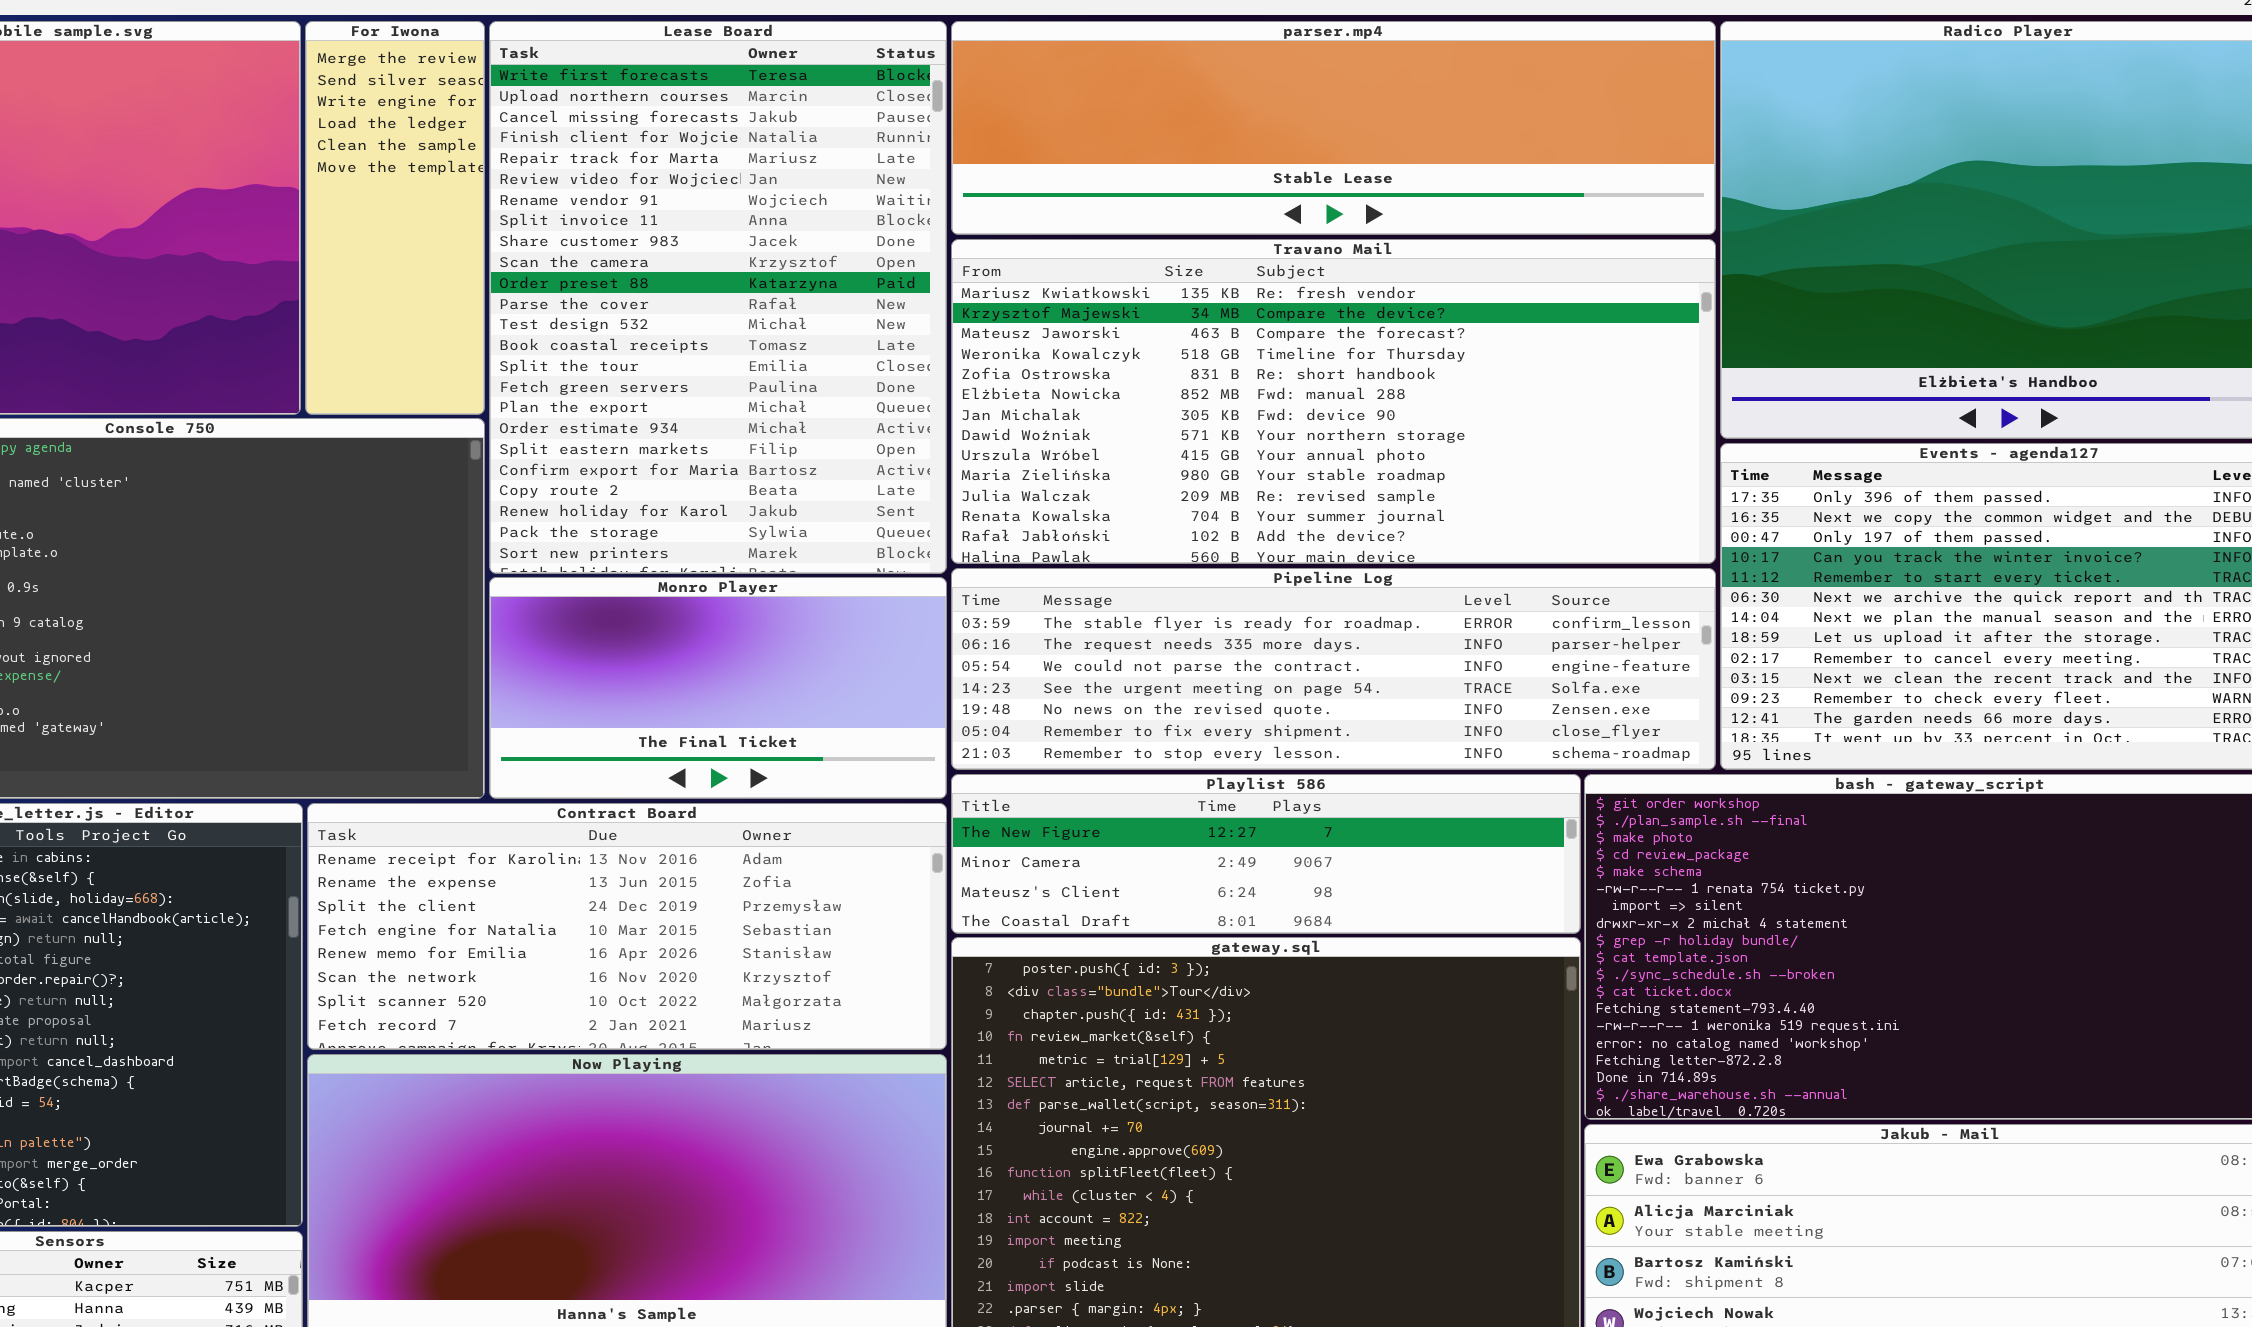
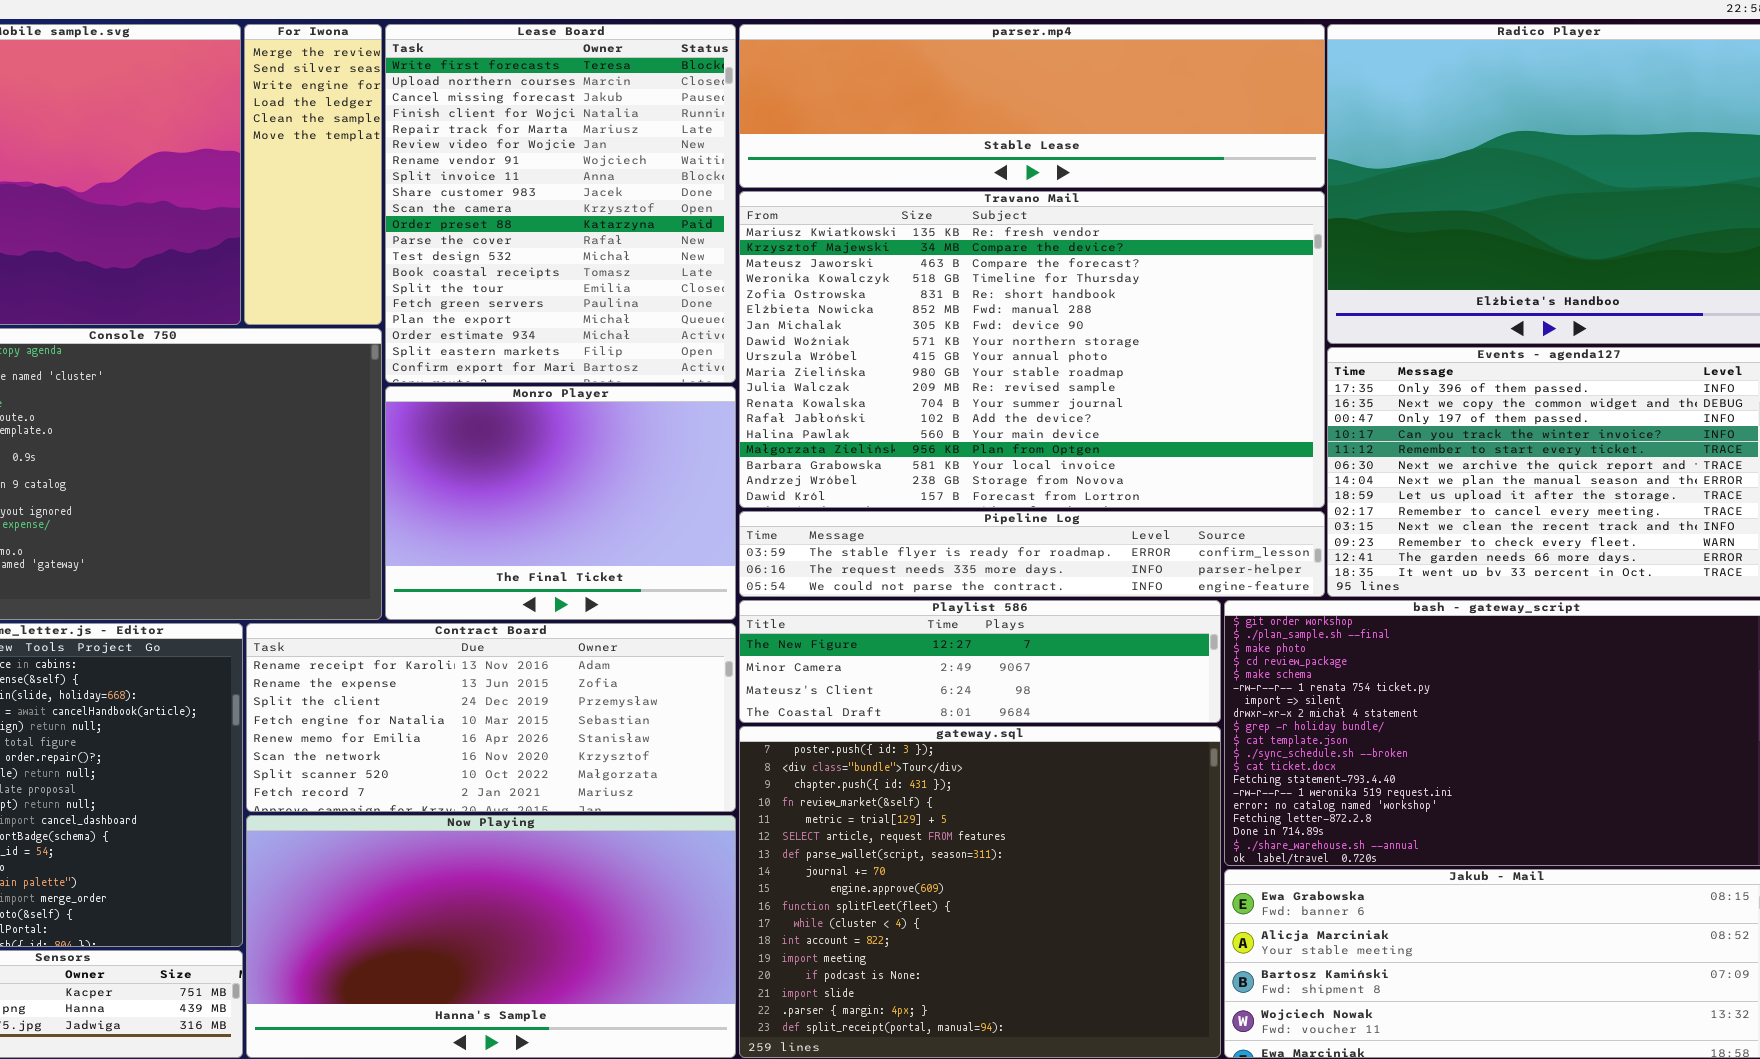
Lease Board: [489,21,947,574] -> [385,24,736,383], resized
Travano Mail: [951,239,1716,564] -> [739,191,1325,508], resized
Pipeline Log: [951,568,1716,770] -> [739,511,1325,597], resized
Monro Player: [489,577,947,799] -> [385,386,736,620], resized

